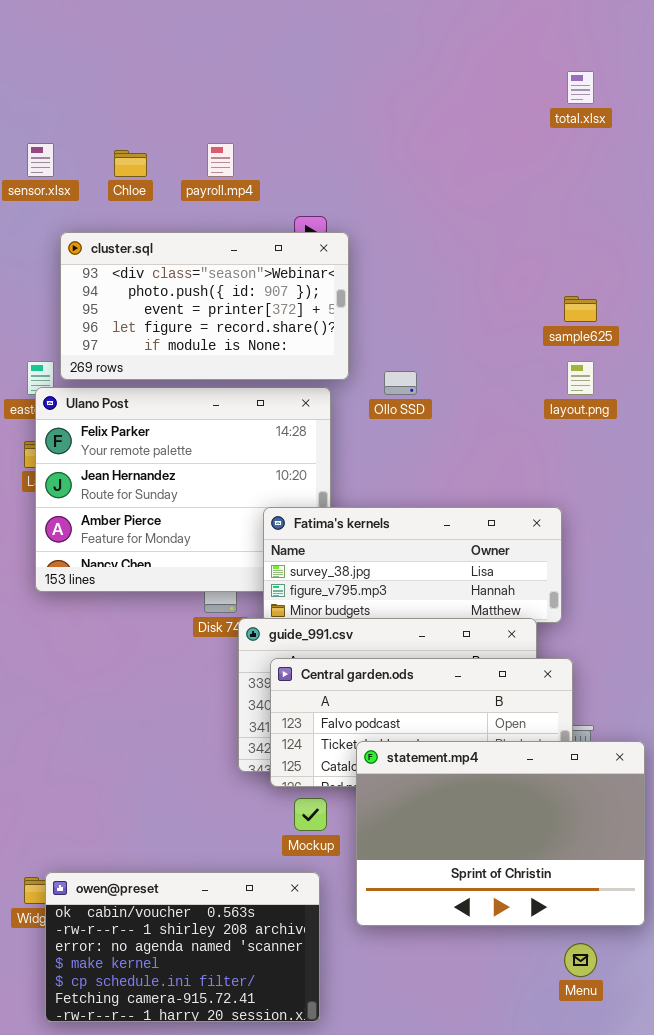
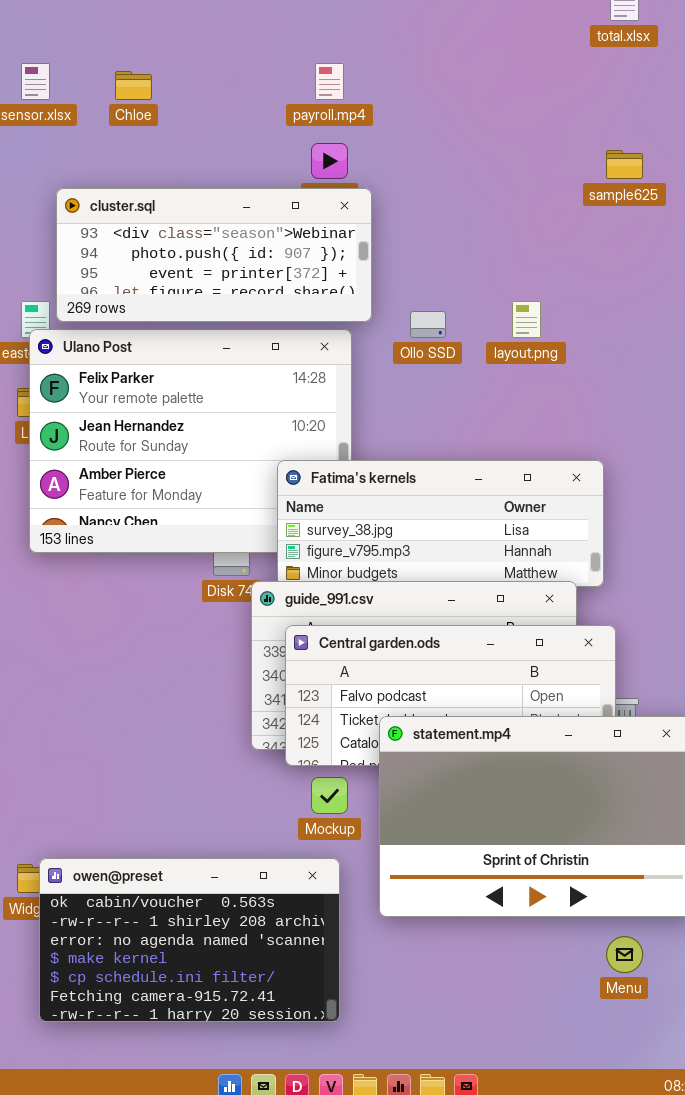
payroll.mp4: [207,143,234,177] -> [315,63,344,100], moved
cluster.sql: [60,232,349,380] -> [56,188,372,322], resized
sample625: [564,296,597,322] -> [606,150,643,179], moved
layout.png: [567,361,594,395] -> [512,301,541,338], moved

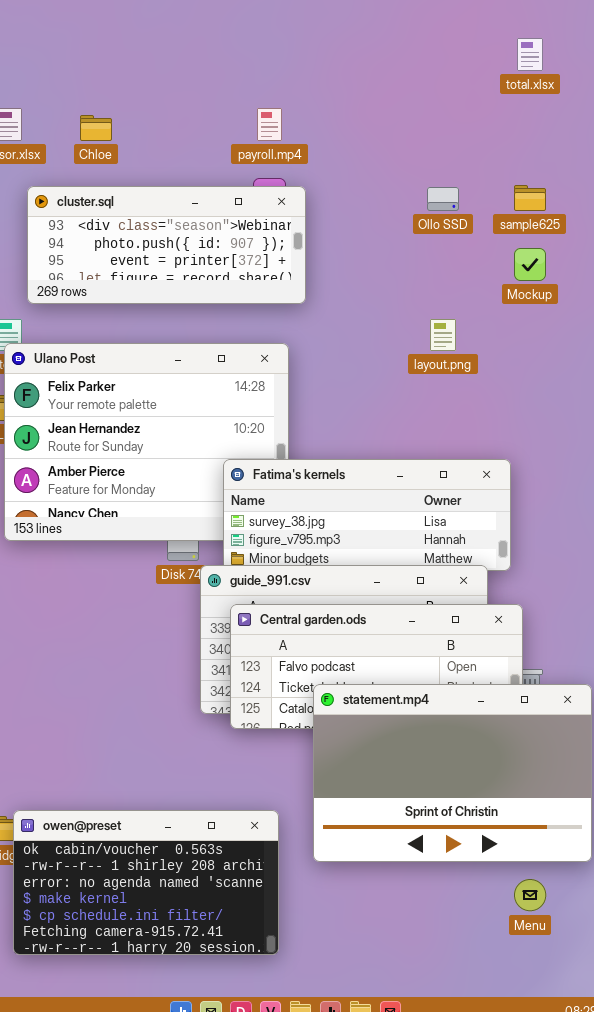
cluster.sql: [56,188,372,322] -> [27,186,306,304], moved
Ollo SSD: [410,311,446,338] -> [427,187,459,211], moved
Mockup: [311,777,348,814] -> [514,248,546,281], moved

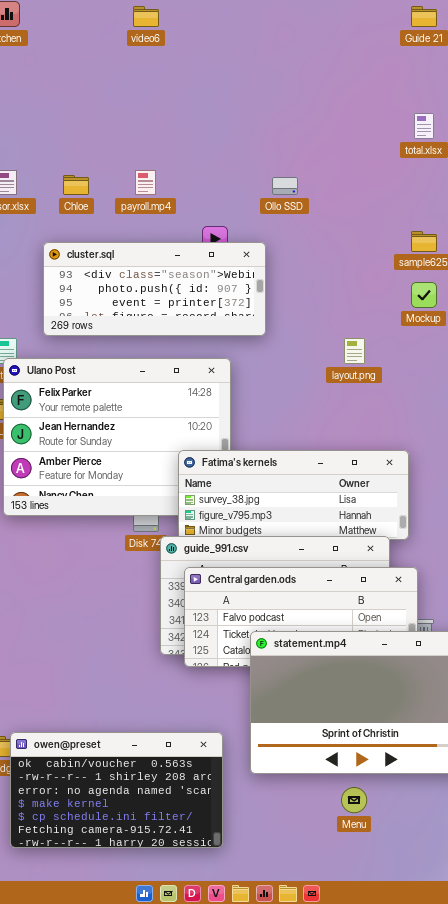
payroll.mp4: [257,108,282,141] -> [135,170,156,195], moved
cluster.sql: [27,186,306,304] -> [43,242,266,336], moved
Ollo SSD: [427,187,459,211] -> [272,177,298,195], moved
Menu: [514,879,546,911] -> [341,787,367,813], moved

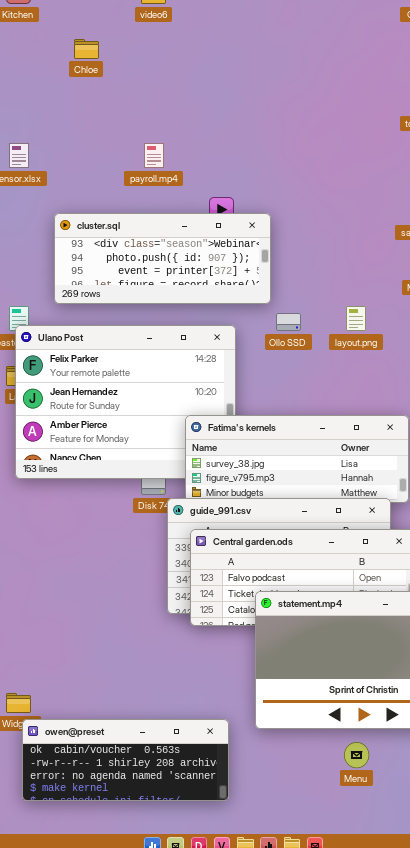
Chloe: [63,175,89,195] -> [74,39,99,59], moved
Ollo SSD: [272,177,298,195] -> [276,313,301,331], moved
owen@preset: [10,732,223,848] -> [22,719,229,801], resized

